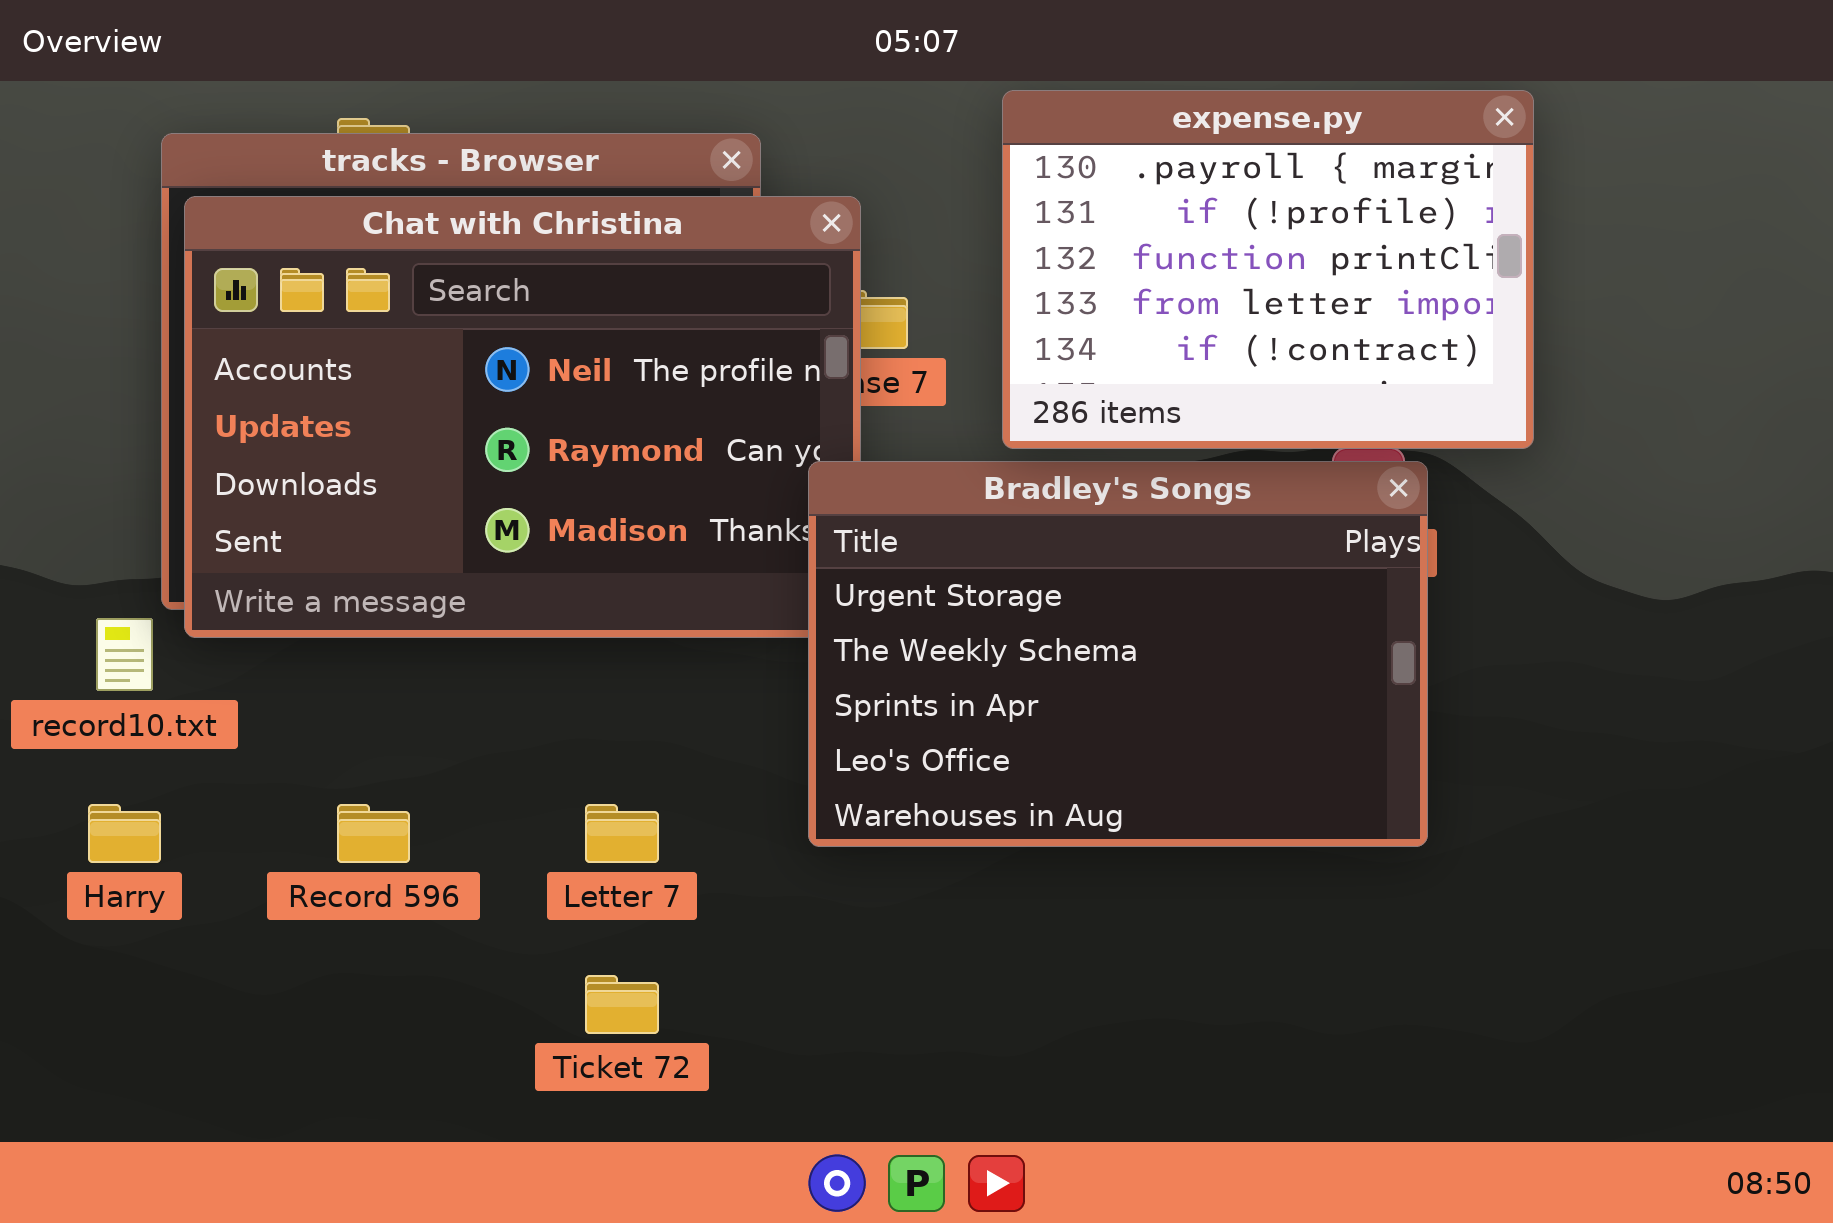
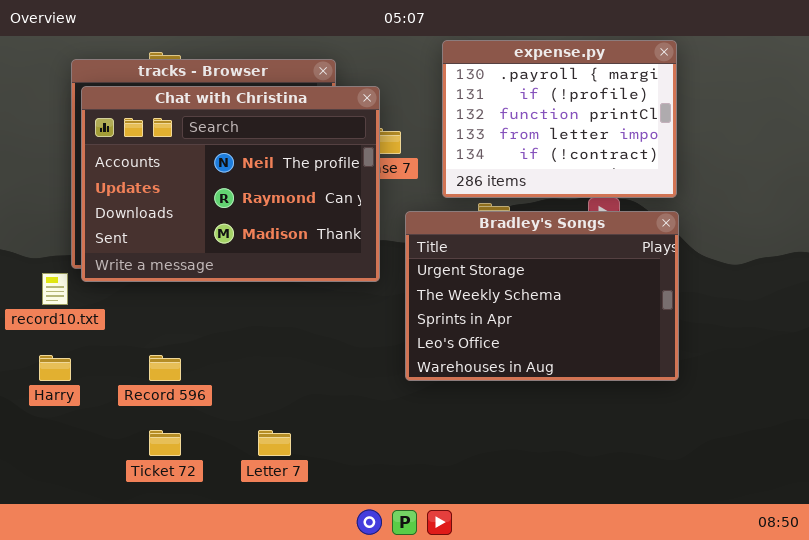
Bradley's Songs: [808,461,1428,847] -> [405,211,679,381], moved
Letter 7: [585,804,659,863] -> [258,430,291,456], moved
Ticket 72: [585,975,659,1034] -> [149,430,181,456], moved

